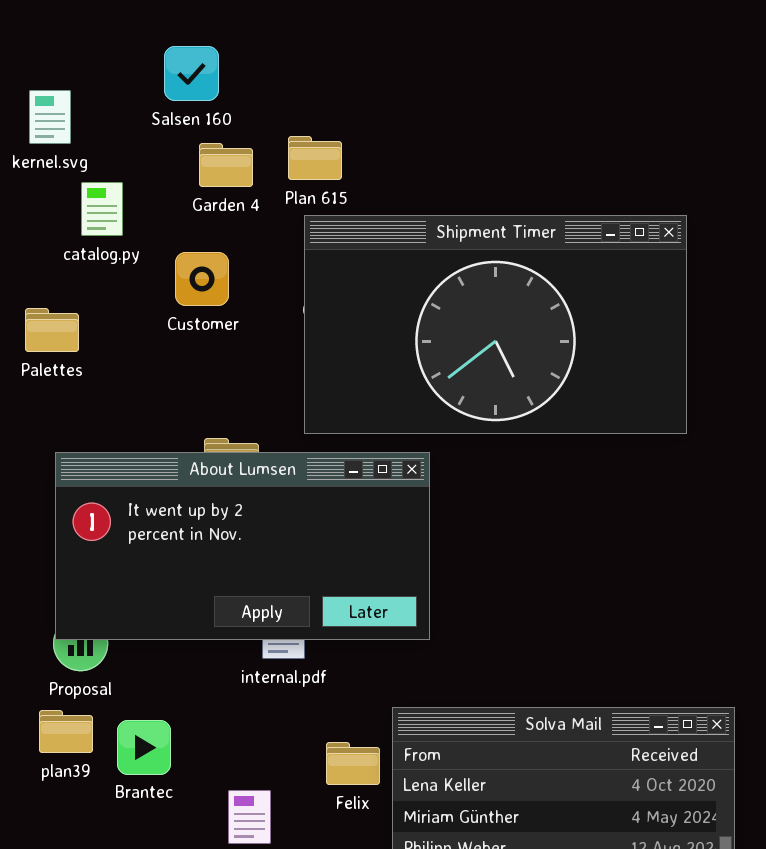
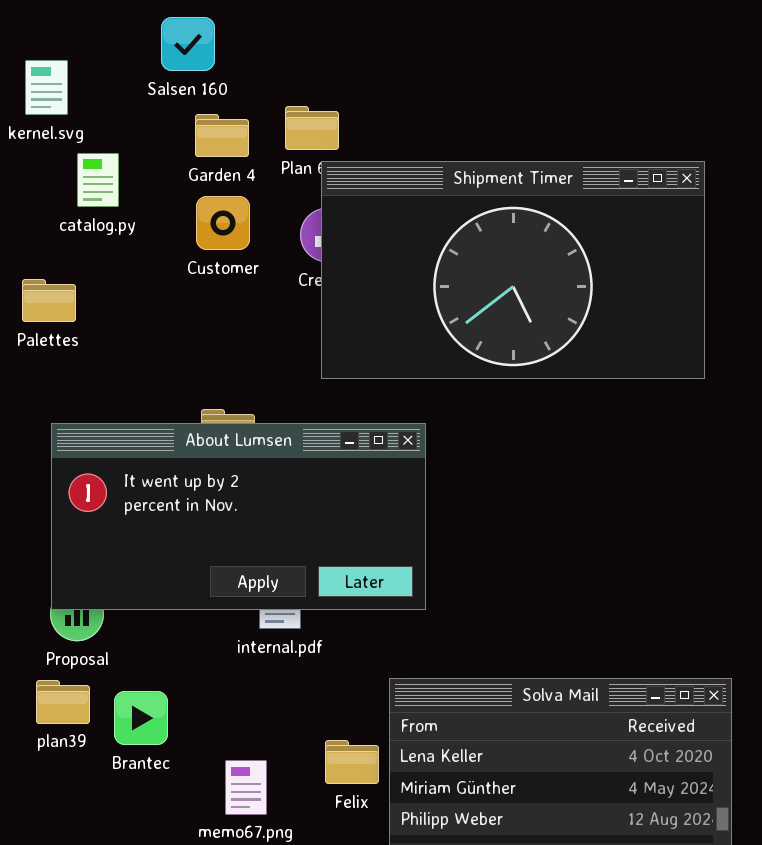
Shipment Timer: [304,215,687,434] -> [321,161,705,379], moved
Customer: [175,252,229,306] -> [196,196,250,250], moved
Felix: [326,742,380,785] -> [325,740,379,784], moved

